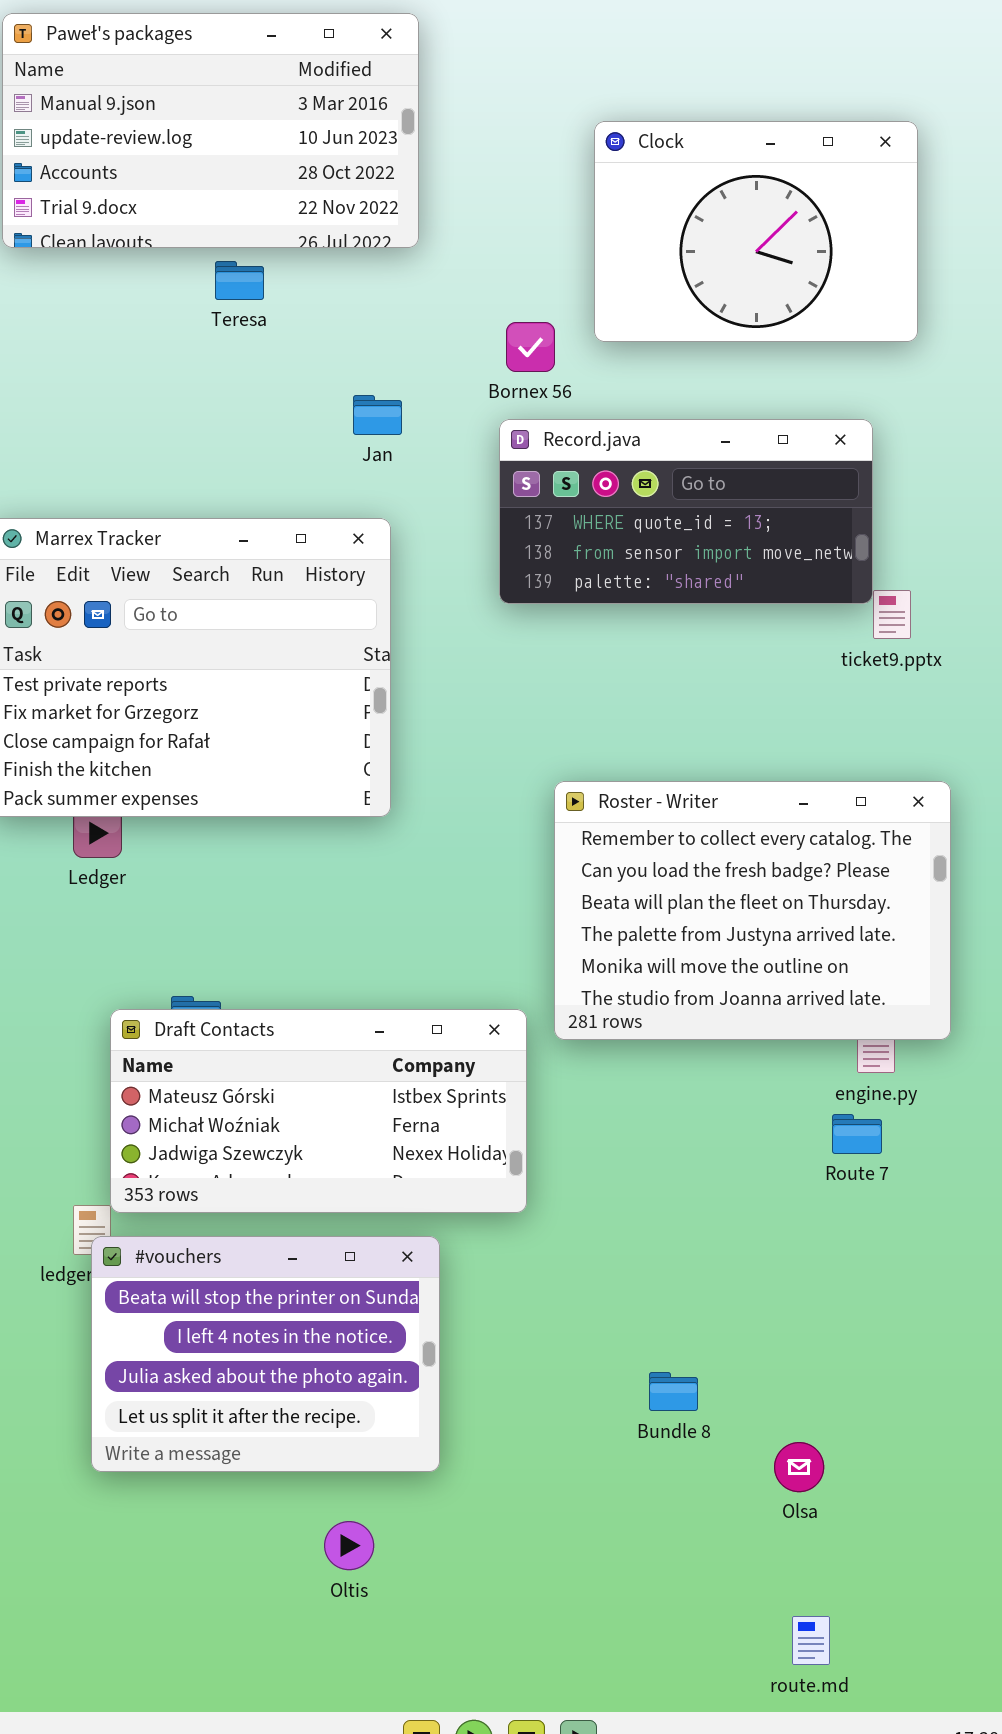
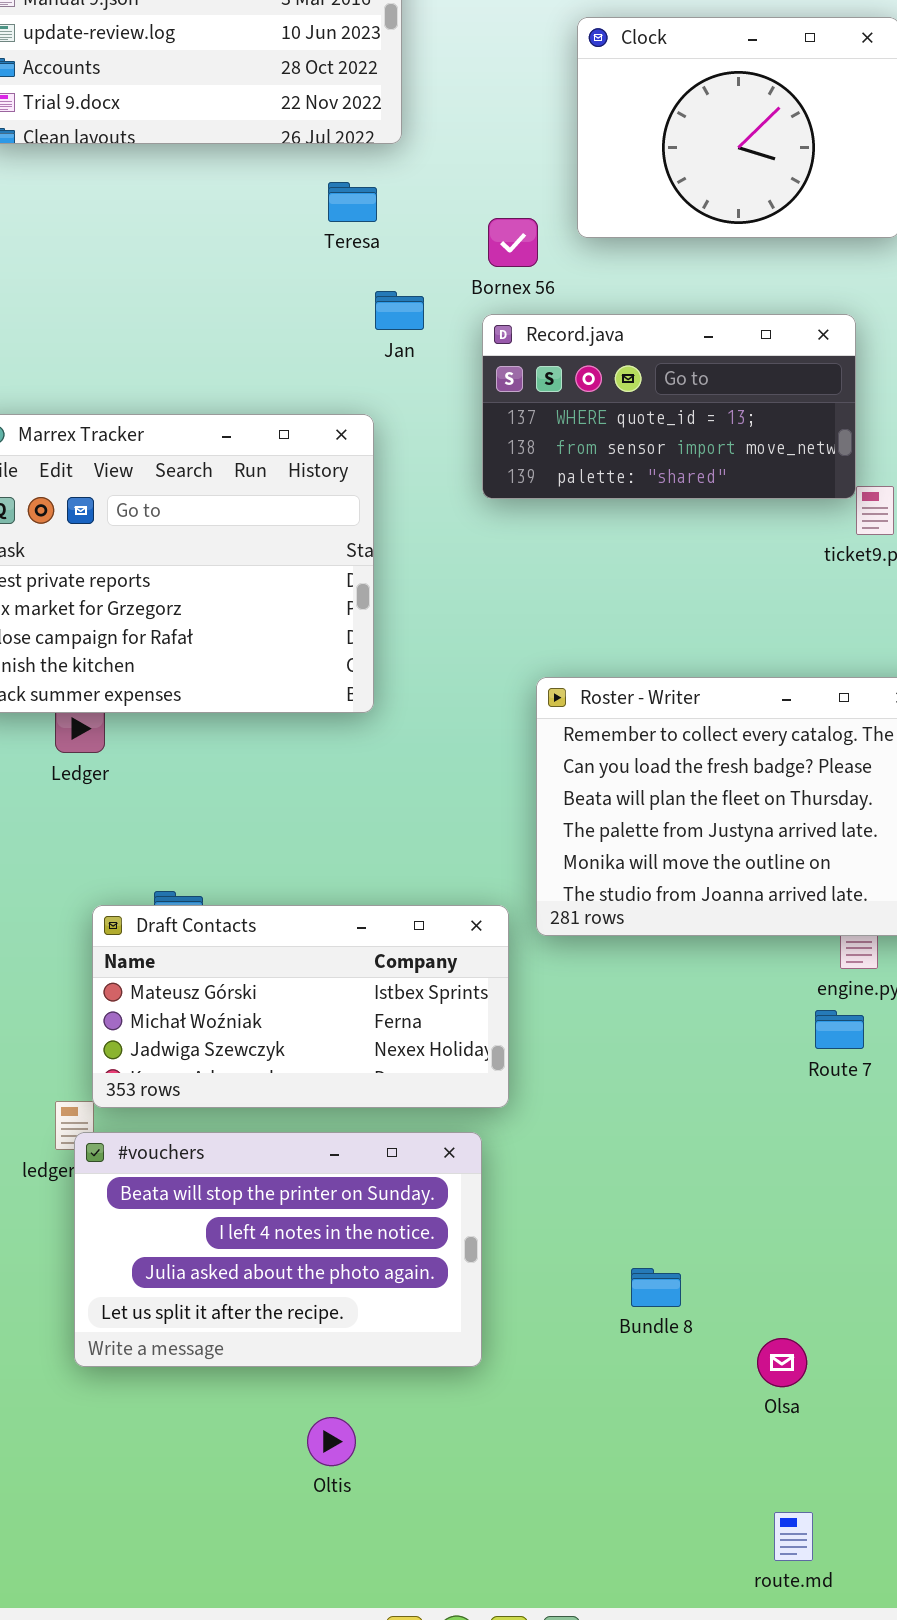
Teresa: [215,261,264,300] -> [328,182,377,222], moved
Jan: [353,395,402,435] -> [375,291,424,330], moved
#vouchers: [91,1236,440,1472] -> [74,1132,482,1367], resized

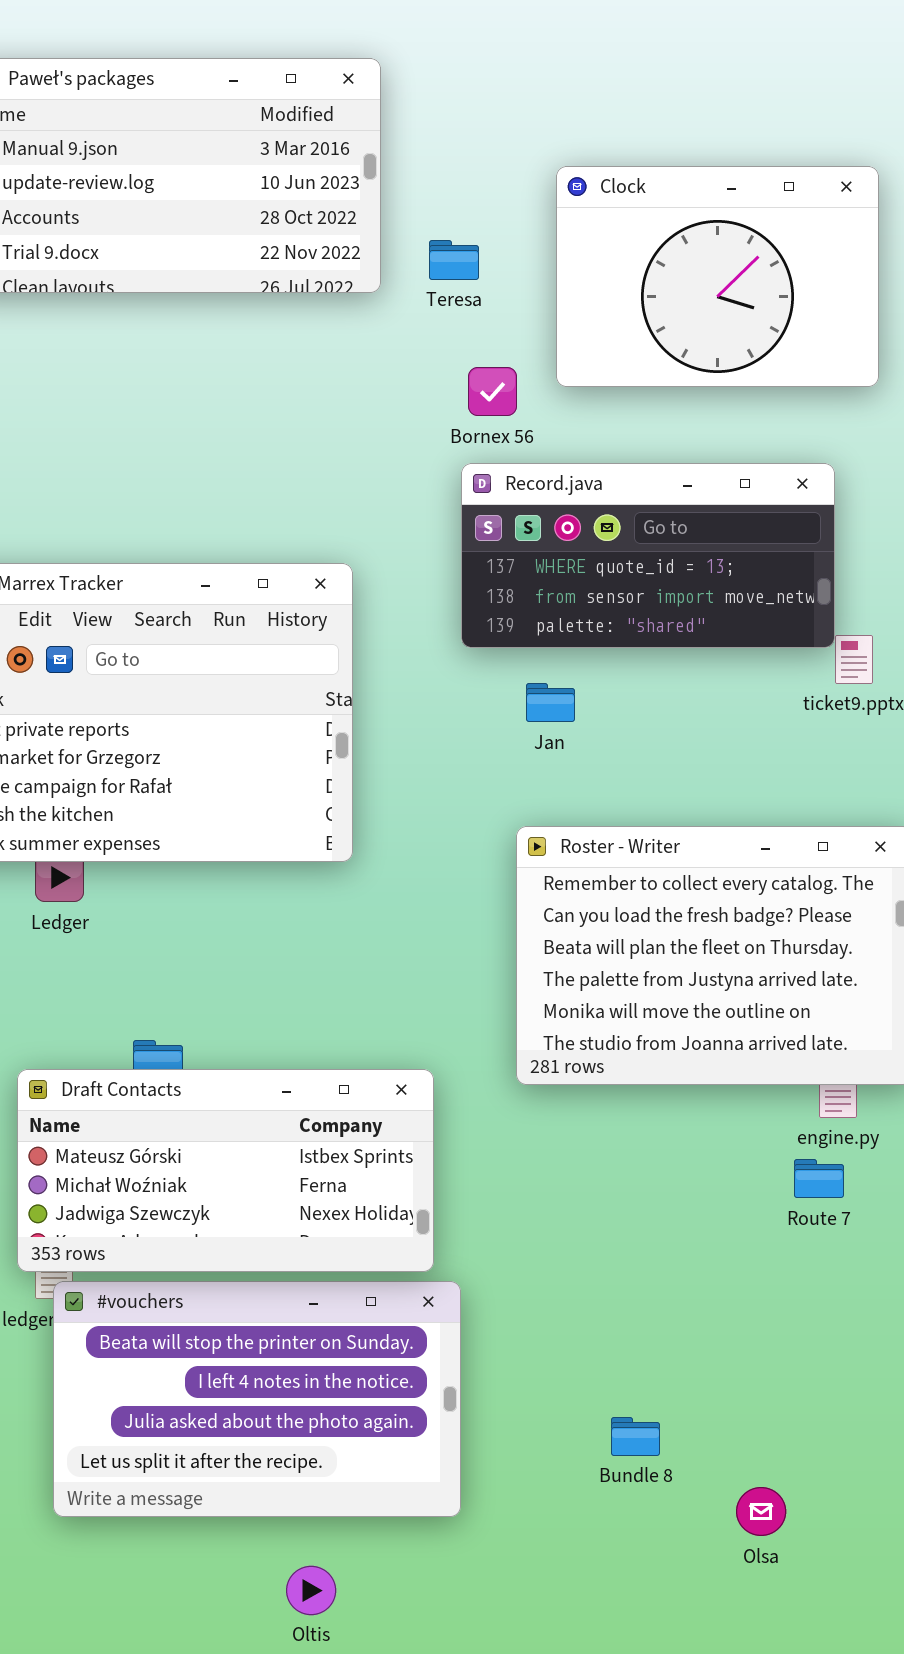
Teresa: [328,182,377,222] -> [429,240,479,280], moved
Jan: [375,291,424,330] -> [526,683,575,722], moved
Draft Contacts: [92,905,509,1108] -> [17,1069,434,1272], moved

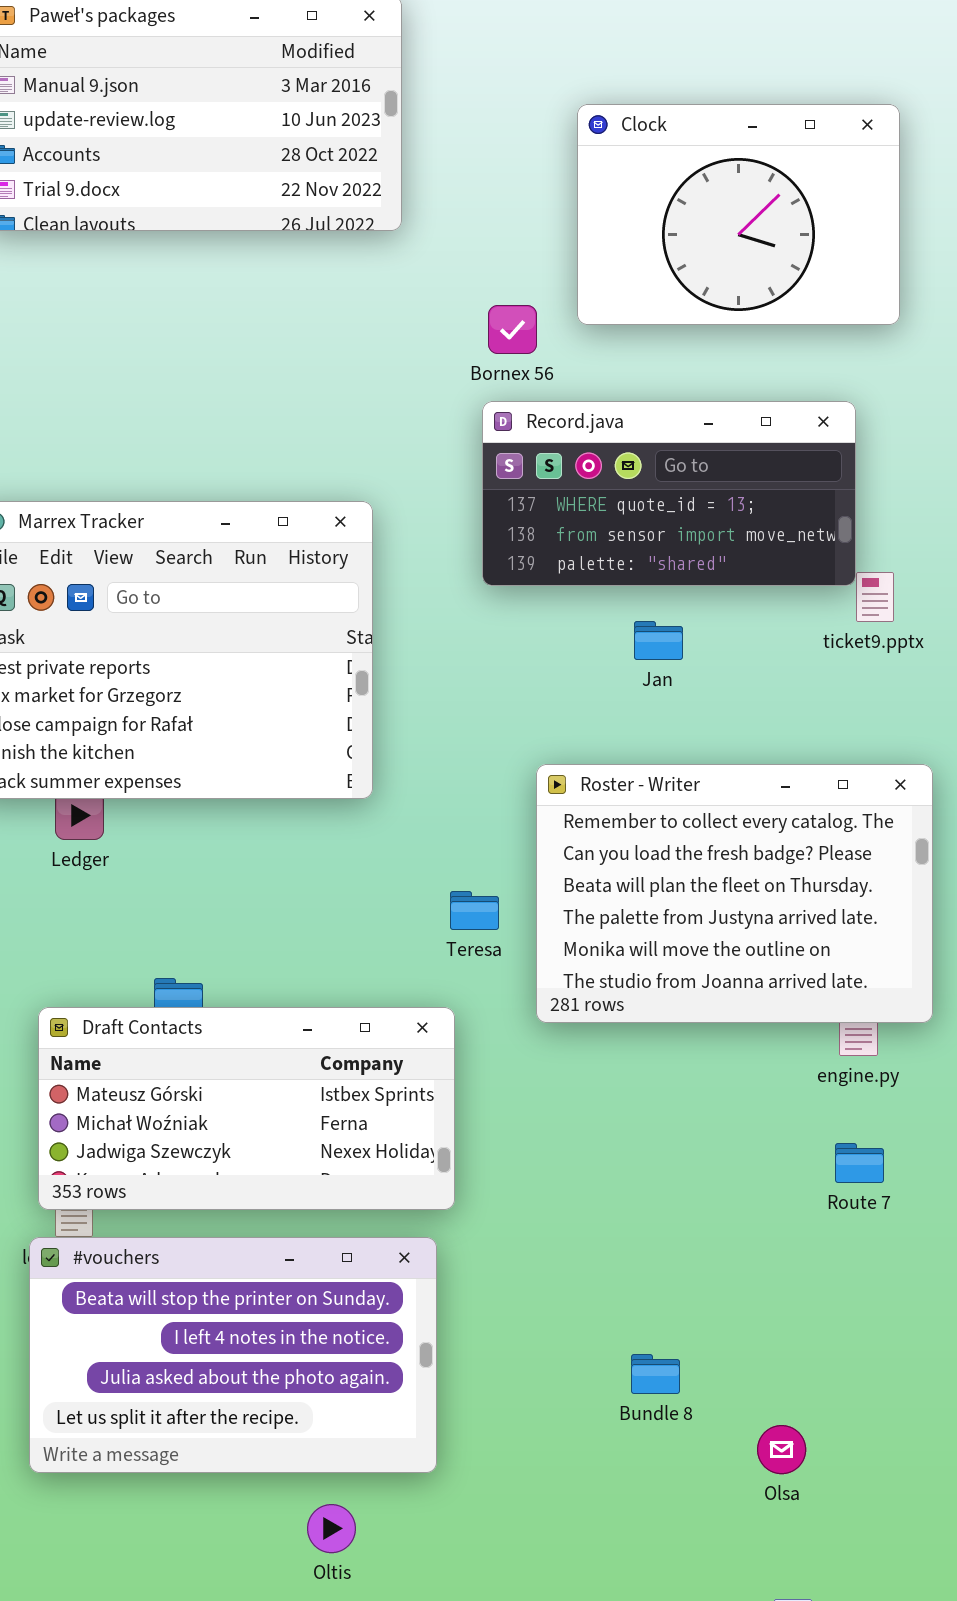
Teresa: [429,240,479,280] -> [450,891,499,930], moved
Jan: [526,683,575,722] -> [634,621,683,660], moved
Route 7: [794,1159,844,1198] -> [835,1143,884,1183], moved
#vouchers: [53,1281,461,1517] -> [29,1237,437,1473], moved

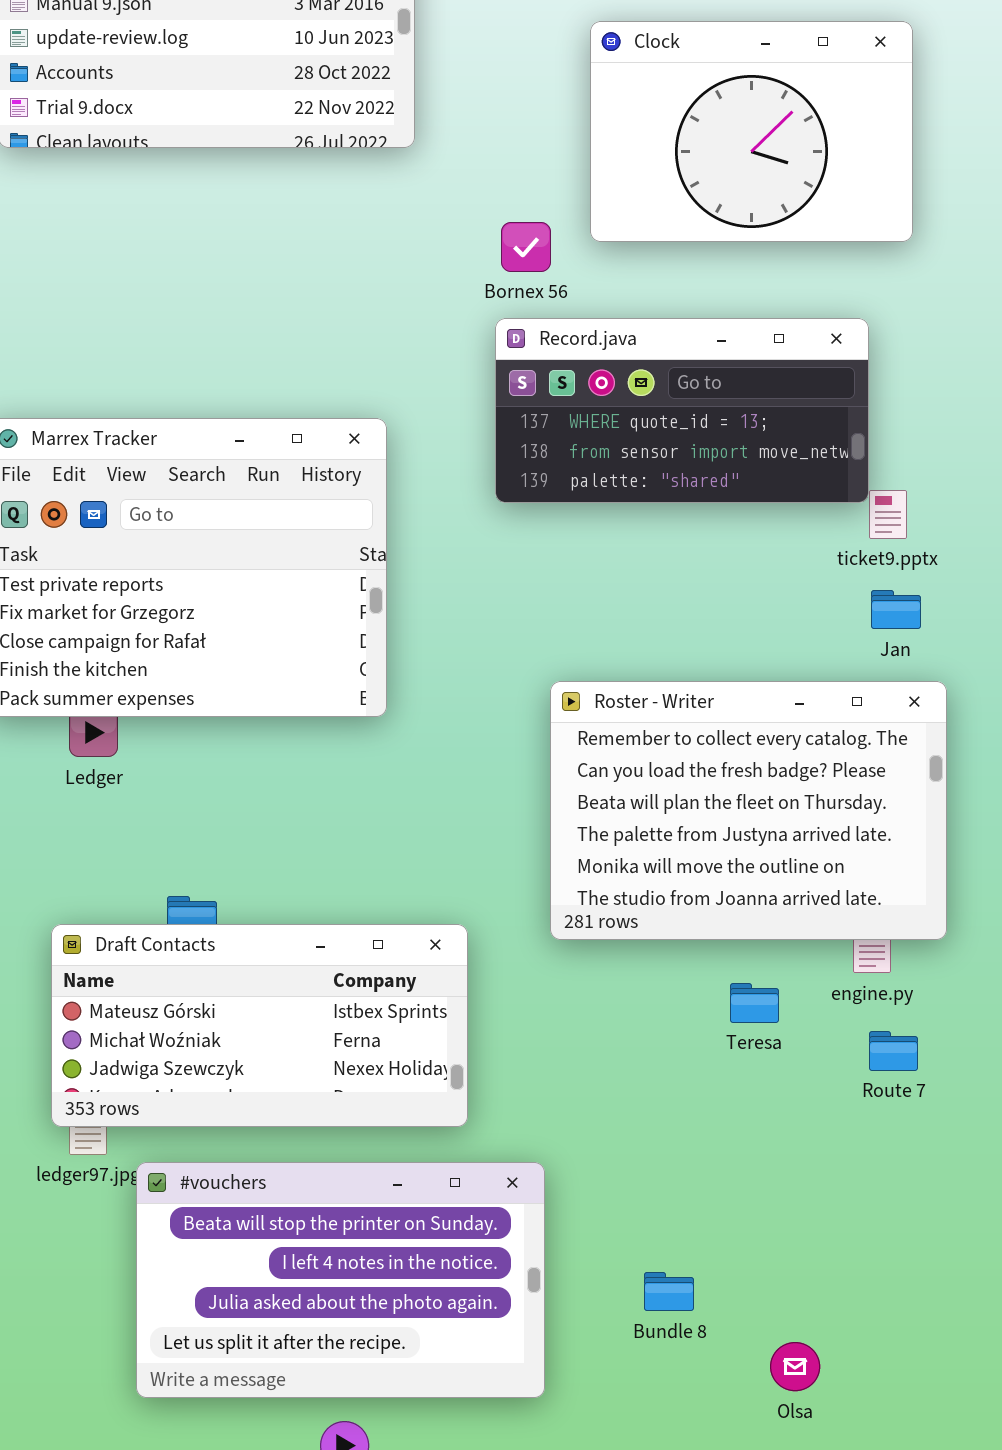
Jan: [634,621,683,660] -> [871,590,921,629], moved
Teresa: [450,891,499,930] -> [730,983,779,1023], moved
Route 7: [835,1143,884,1183] -> [869,1031,918,1071], moved
#vouchers: [29,1237,437,1473] -> [136,1162,545,1398], moved

